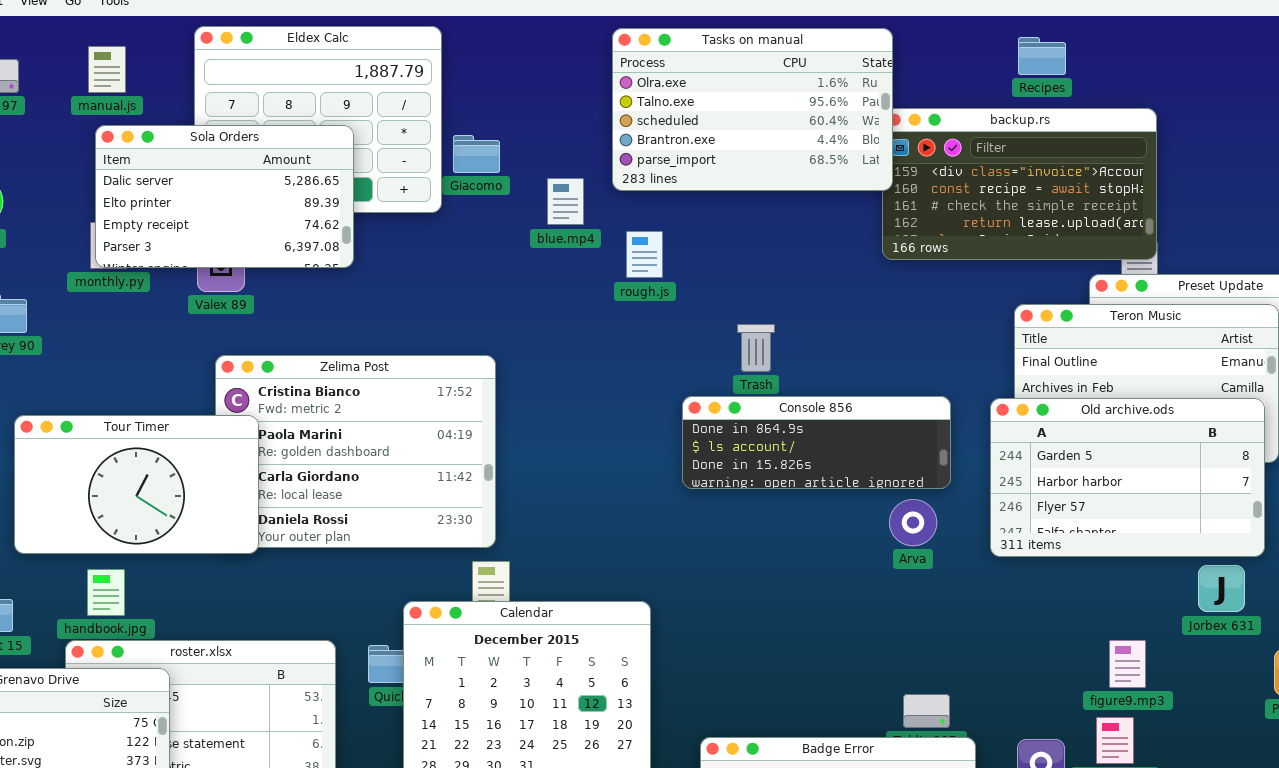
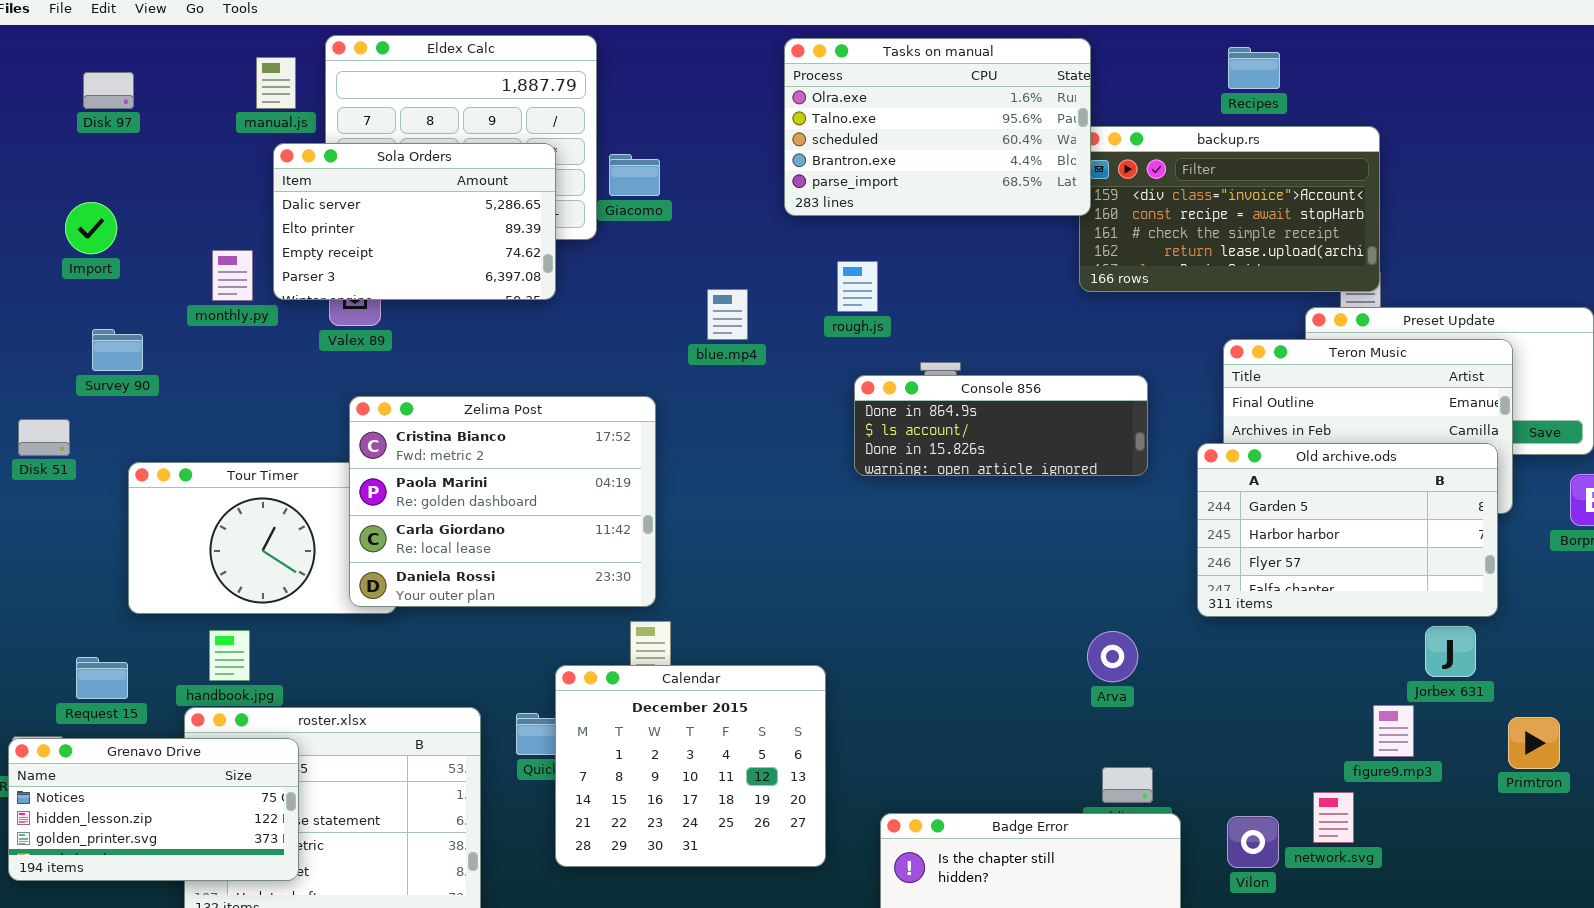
manual.js: [88,46,126,93] -> [256,57,296,109], moved
Sola Orders: [95,125,354,268] -> [273,143,556,300], moved
blue.mp4: [547,178,584,225] -> [707,289,748,340], moved
rough.js: [626,231,663,278] -> [837,261,878,312], moved
Zelima Post: [215,355,496,548] -> [349,396,656,607], raised
Console 856: [682,396,951,489] -> [854,375,1148,476], moved
Arva: [889,499,937,546] -> [1087,631,1138,682], moved
figure9.mp3: [1109,640,1146,688] -> [1373,705,1414,757], moved

